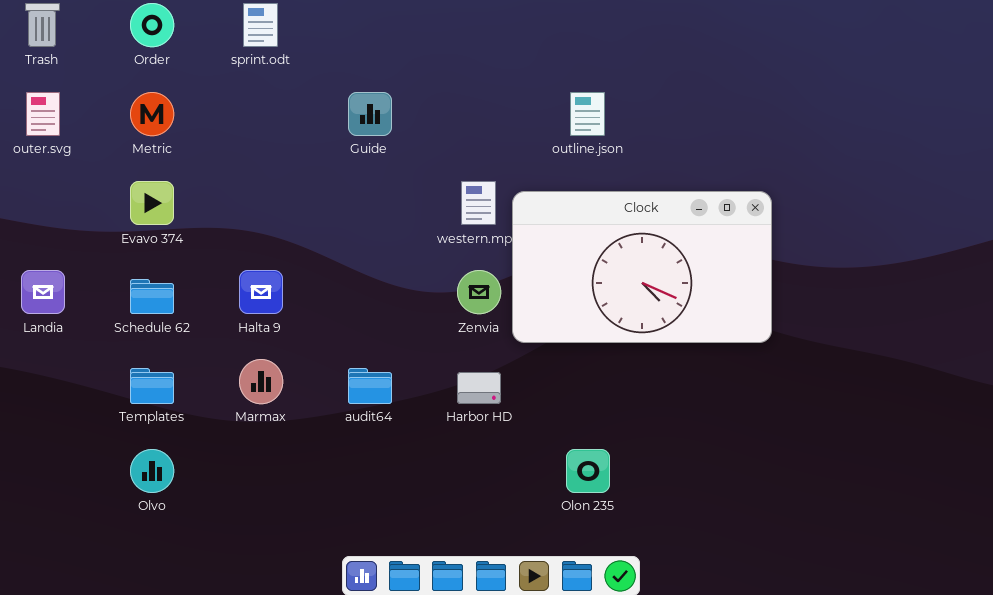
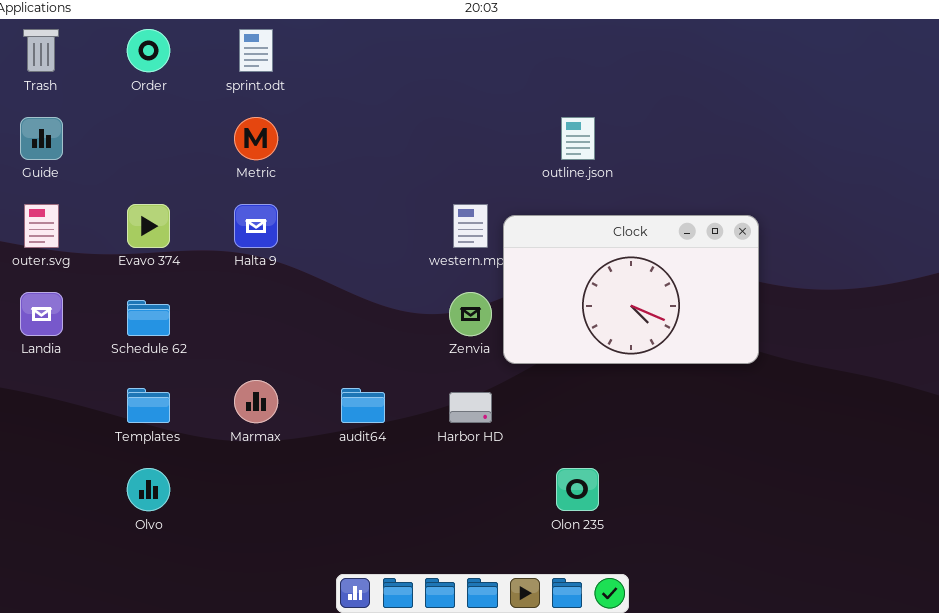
outer.svg: [26,92,60,136] -> [24,204,59,248], moved
Metric: [130,92,174,136] -> [234,117,278,160], moved
Guide: [348,92,392,136] -> [20,117,63,160], moved
Halta 9: [239,270,283,314] -> [234,204,278,248], moved

